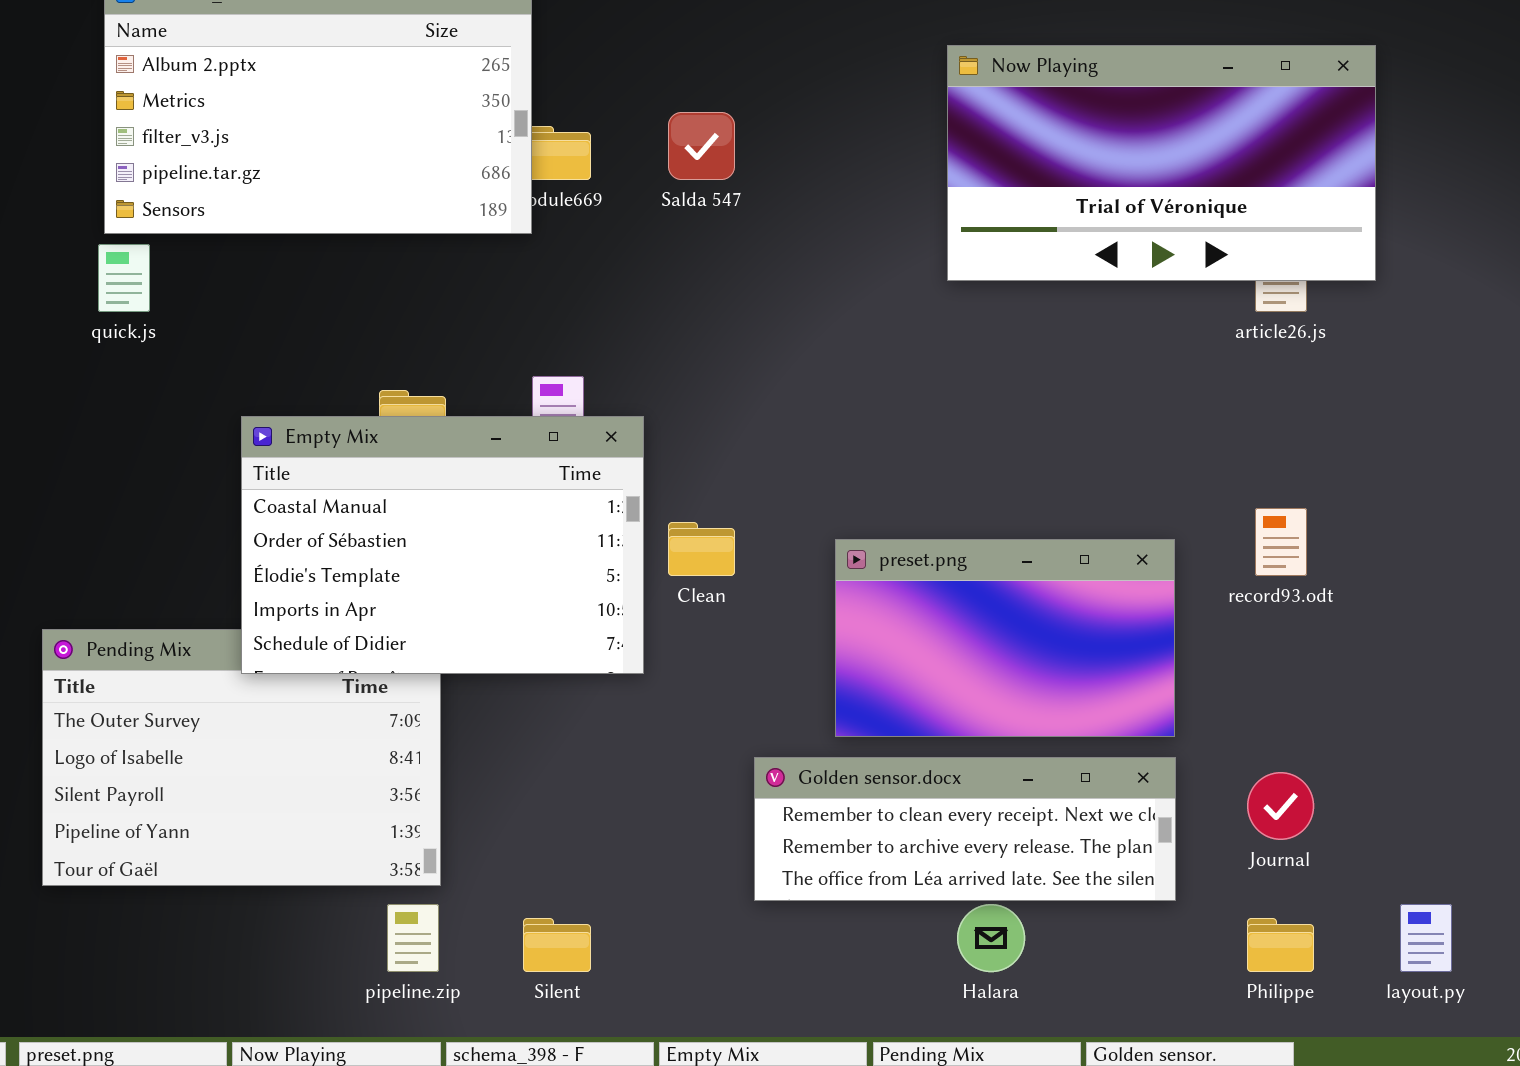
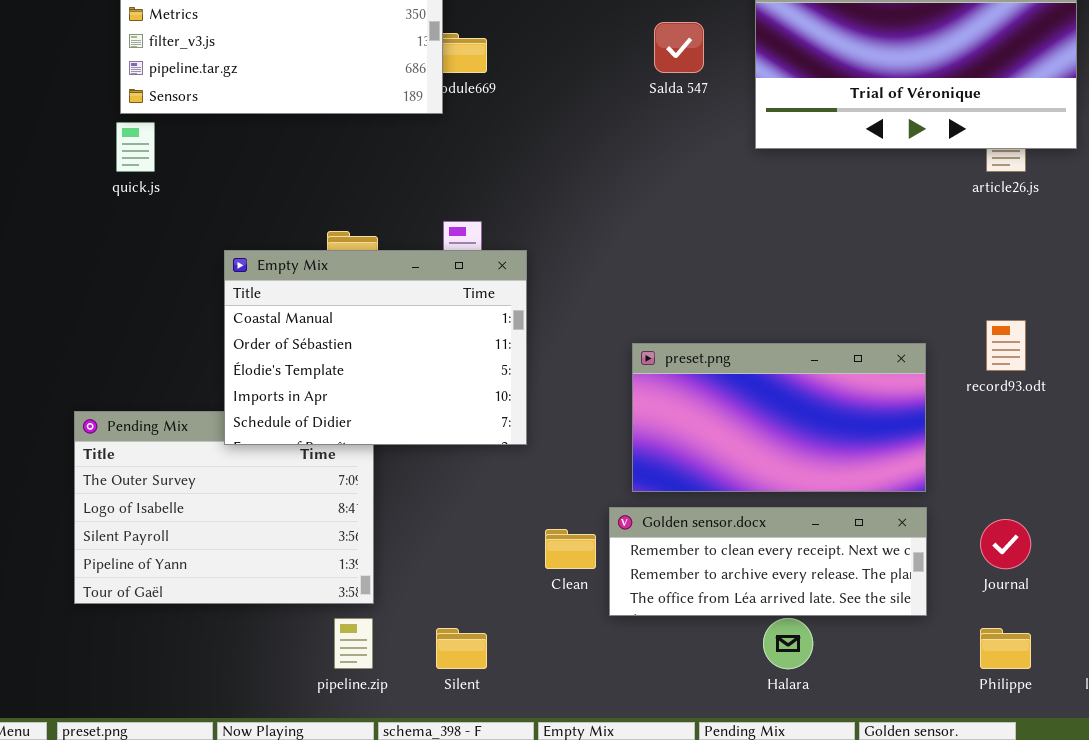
Salda 547: [668,112,735,180] -> [654,22,704,73], moved
Clean: [668,522,735,576] -> [545,529,596,569], moved
preset.png: [835,539,1175,737] -> [632,343,926,492], resized

